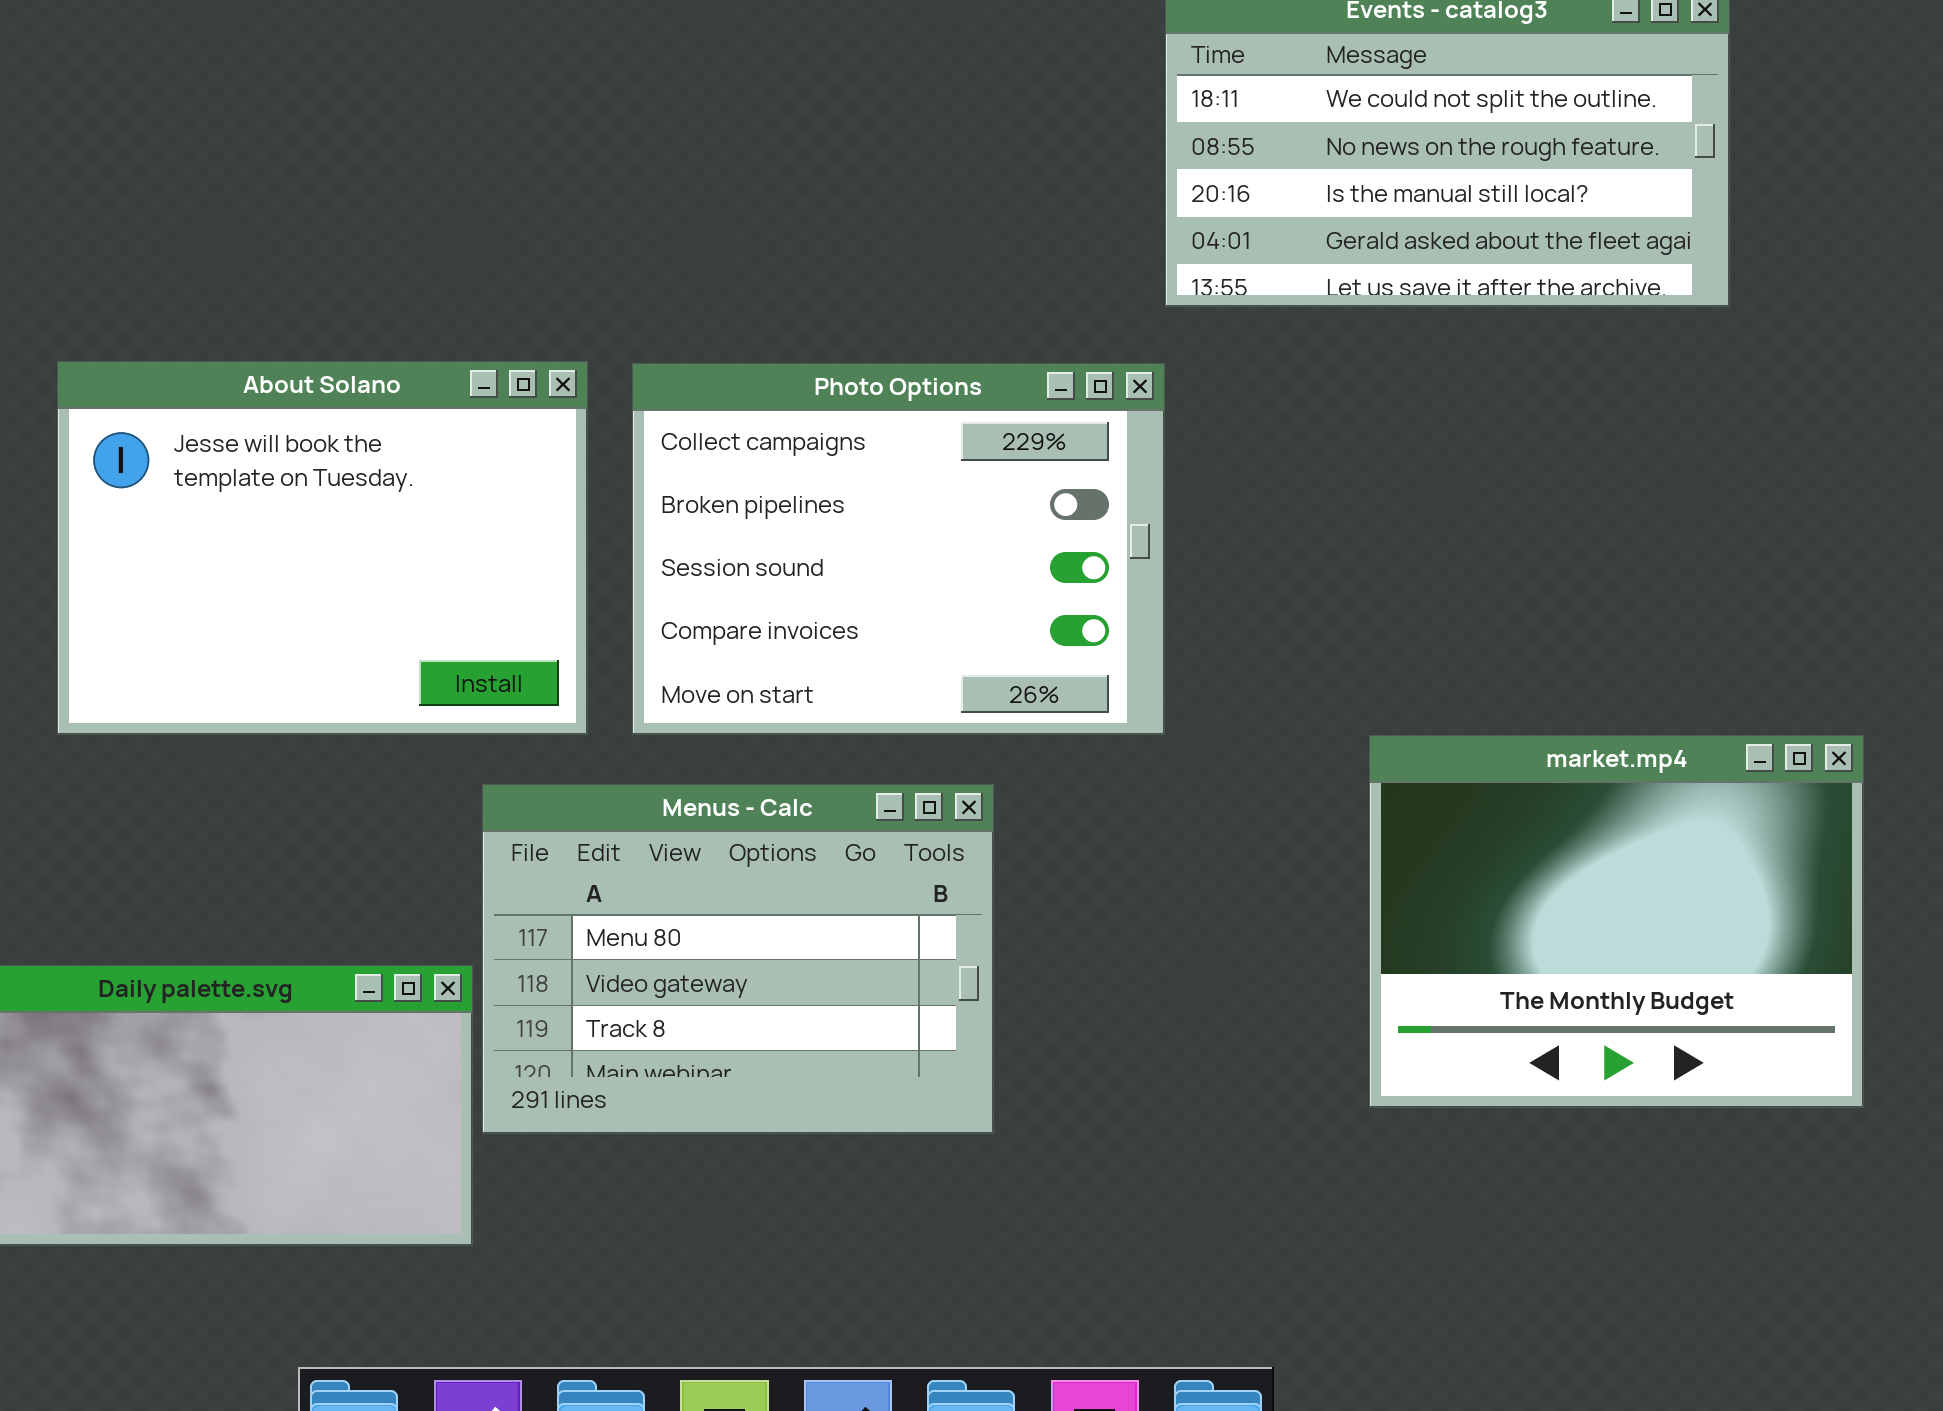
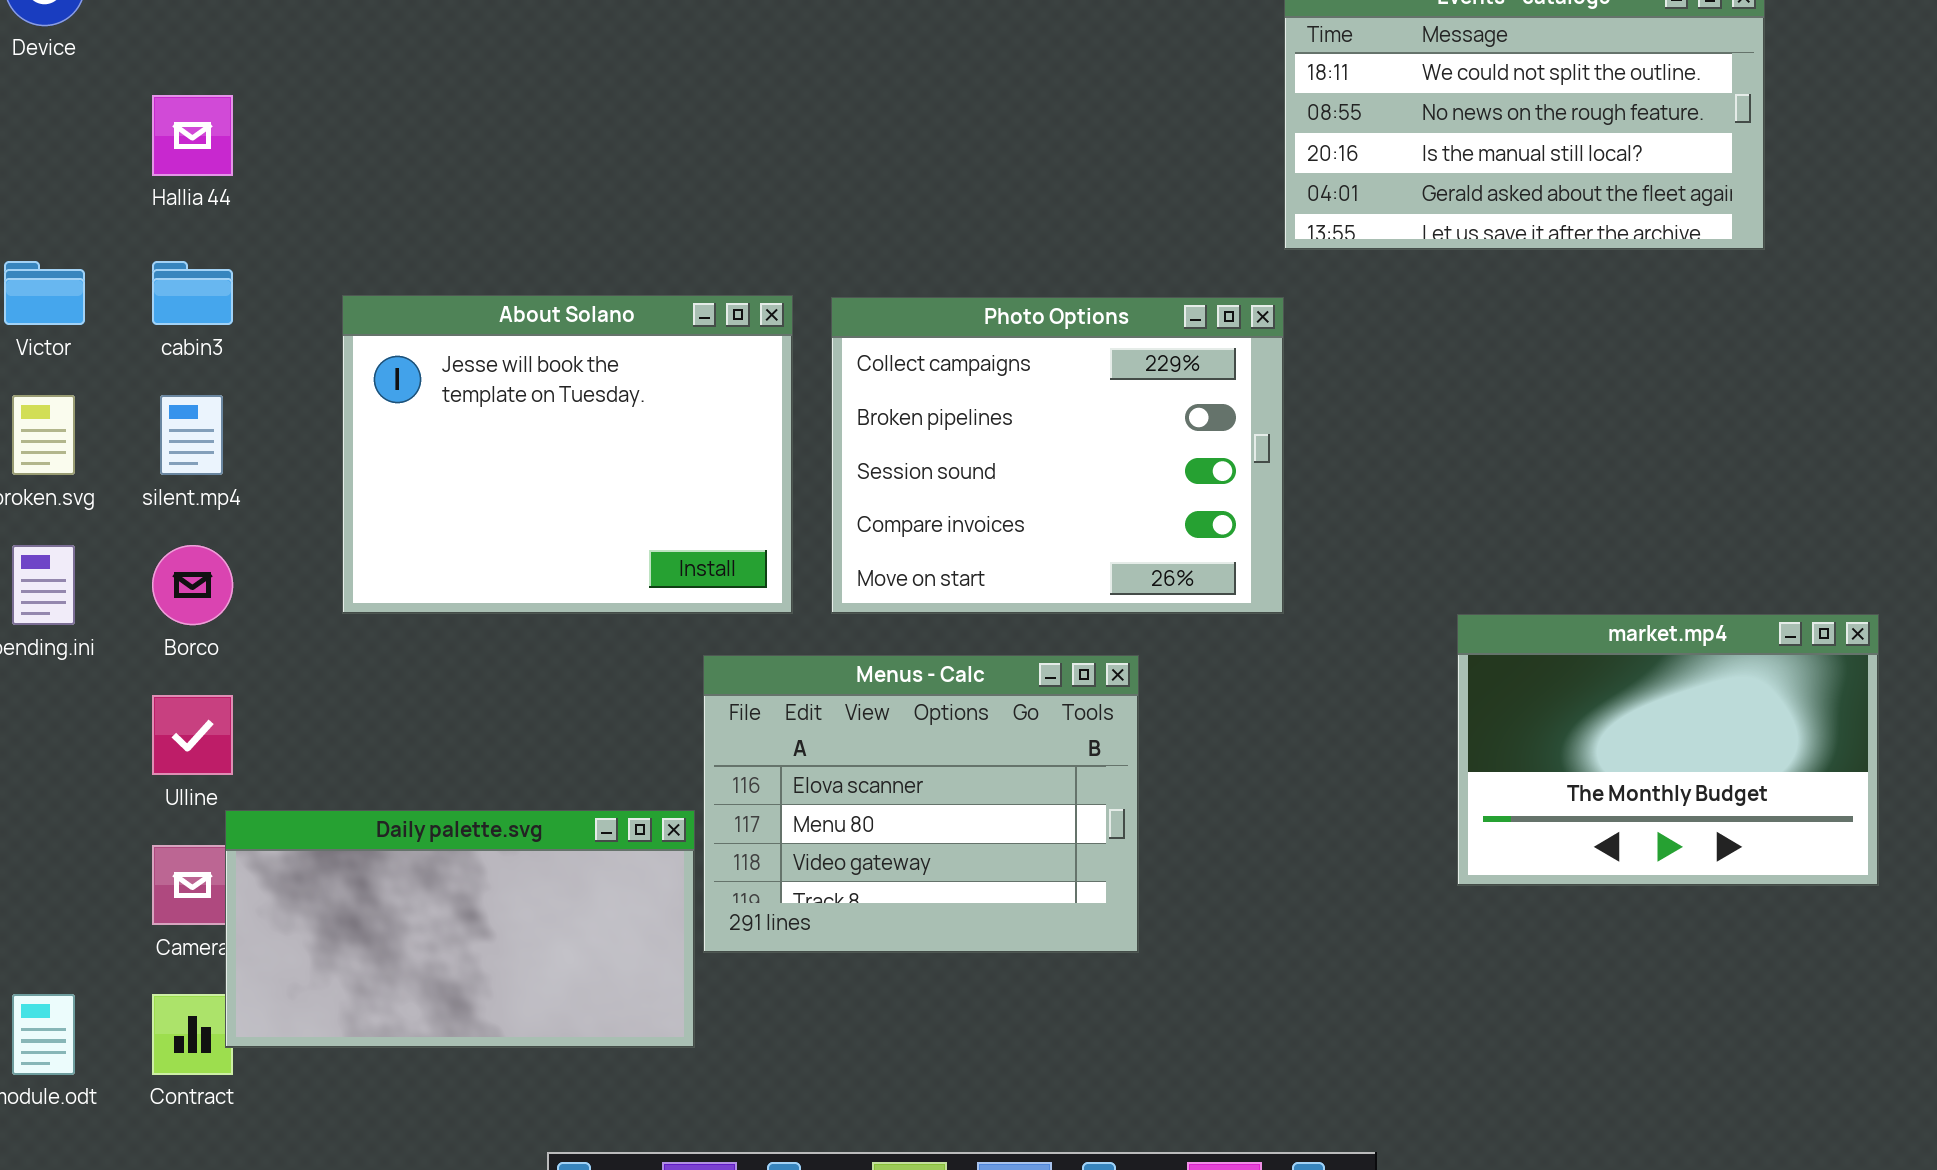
market.mp4: [1369,735,1864,1108] -> [1457,614,1879,886], resized
Menus - Calc: [482,784,994,1134] -> [703,655,1139,953], scrolled up 1 row

